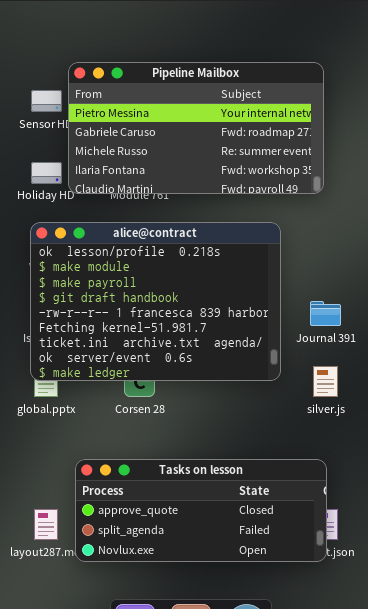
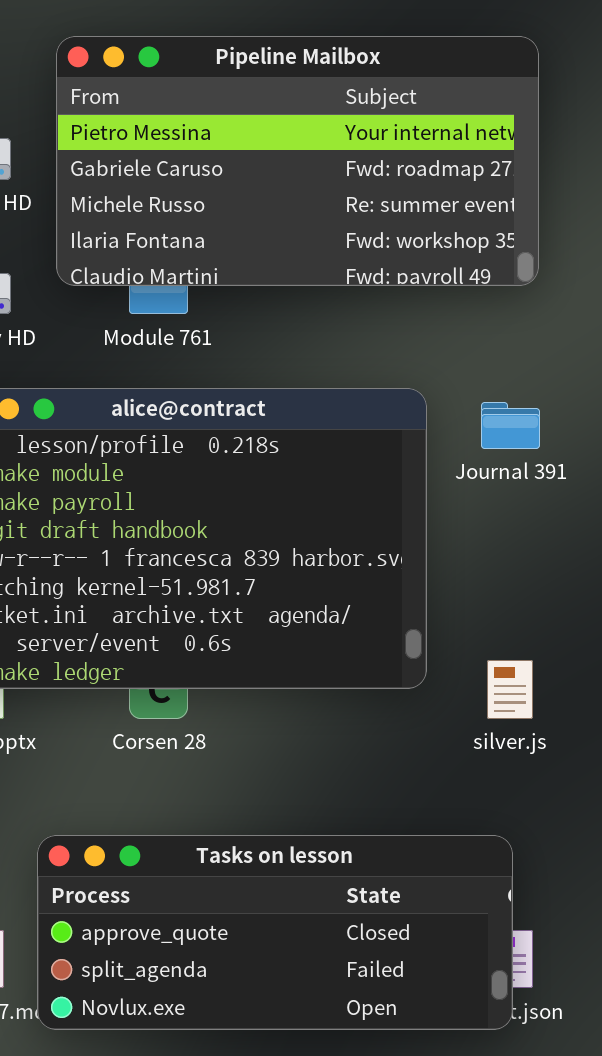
Pipeline Mailbox: [68,62,324,194] -> [56,36,539,286], moved
Journal 391: [310,301,341,326] -> [481,402,540,449], moved

